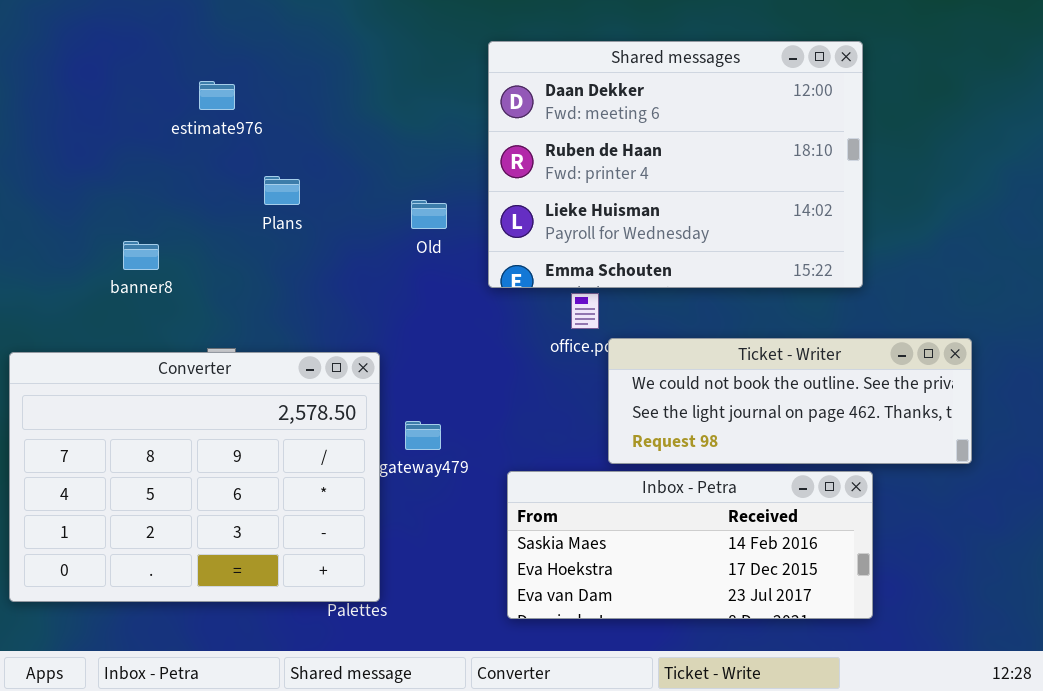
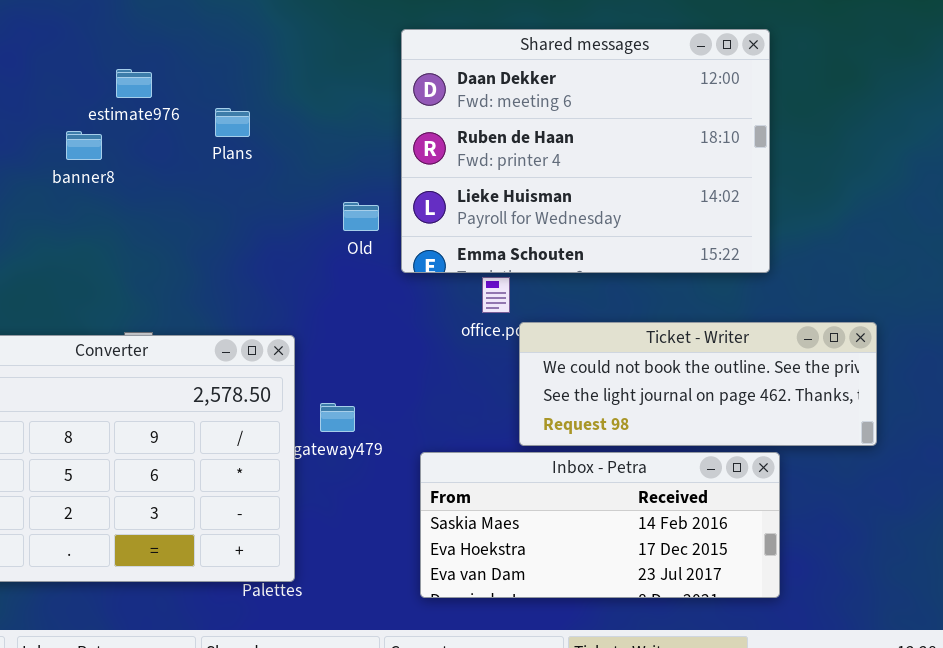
Plans: [264,176,300,205] -> [215,108,250,137], moved
Old: [411,200,447,229] -> [343,202,379,231], moved
banner8: [123,241,159,270] -> [66,131,102,160], moved

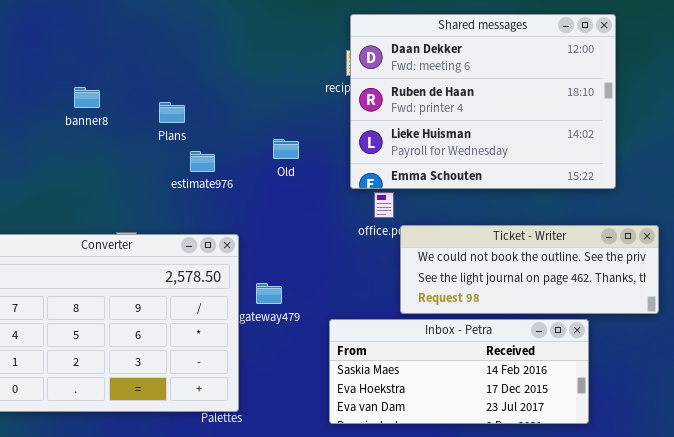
Shared messages: [401,29,770,273] -> [350,14,616,189], moved
estimate976: [116,69,152,98] -> [190,151,215,172], moved
Plans: [215,108,250,137] -> [159,102,185,123], moved

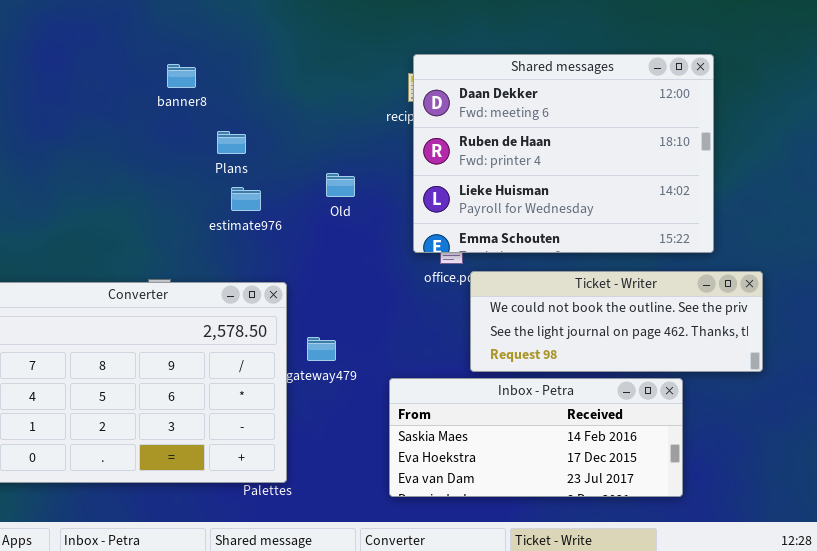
Shared messages: [350,14,616,189] -> [413,54,714,253], moved
banner8: [74,87,100,108] -> [167,64,196,88], moved
Plans: [159,102,185,123] -> [217,131,246,154], moved

